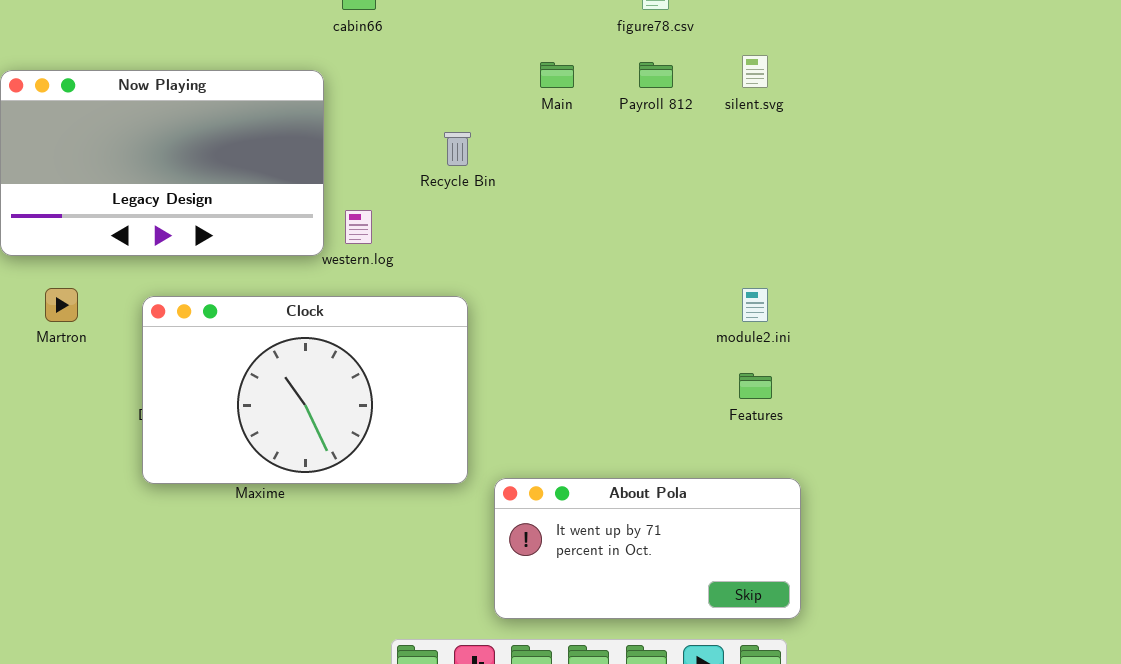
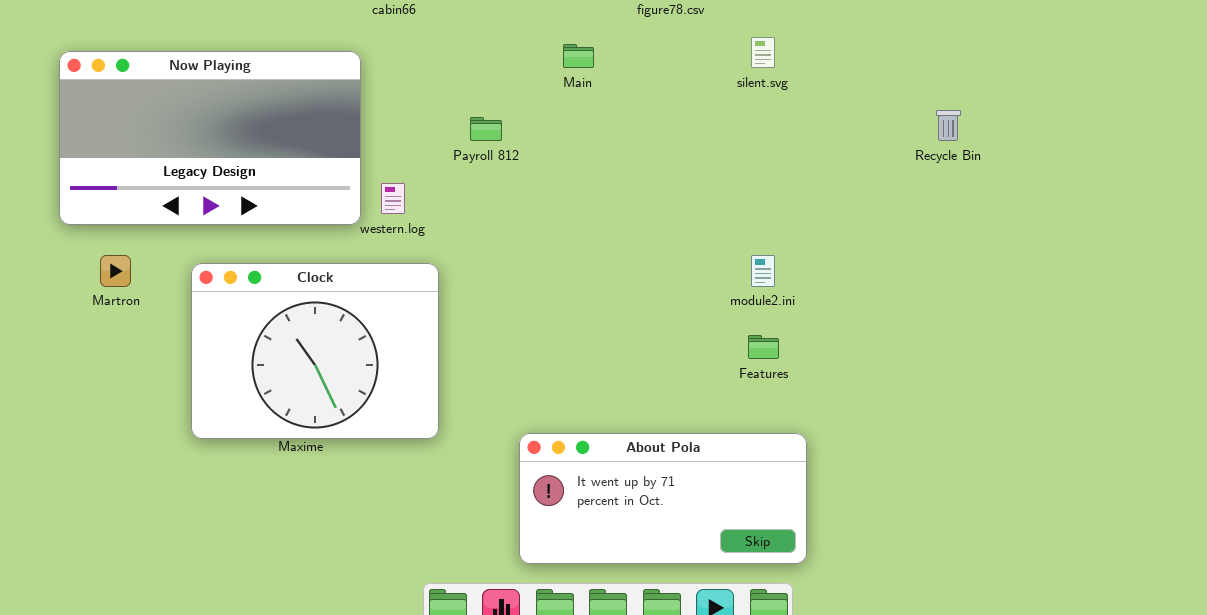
Payroll 812: [639,62,673,88] -> [470,117,502,141], moved
Recycle Bin: [444,132,471,166] -> [936,110,961,141], moved
Clock: [142,296,468,484] -> [191,263,439,439], resized

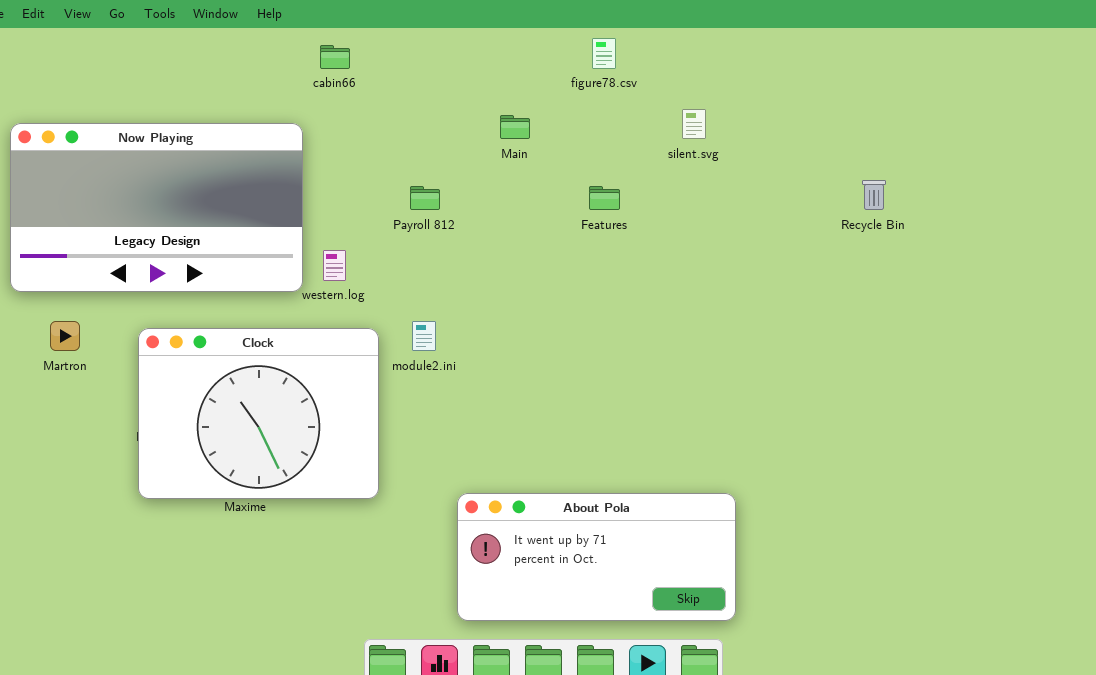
module2.ini: [751,255,775,287] -> [412,321,436,351], moved
Features: [748,335,779,359] -> [589,186,620,210], moved

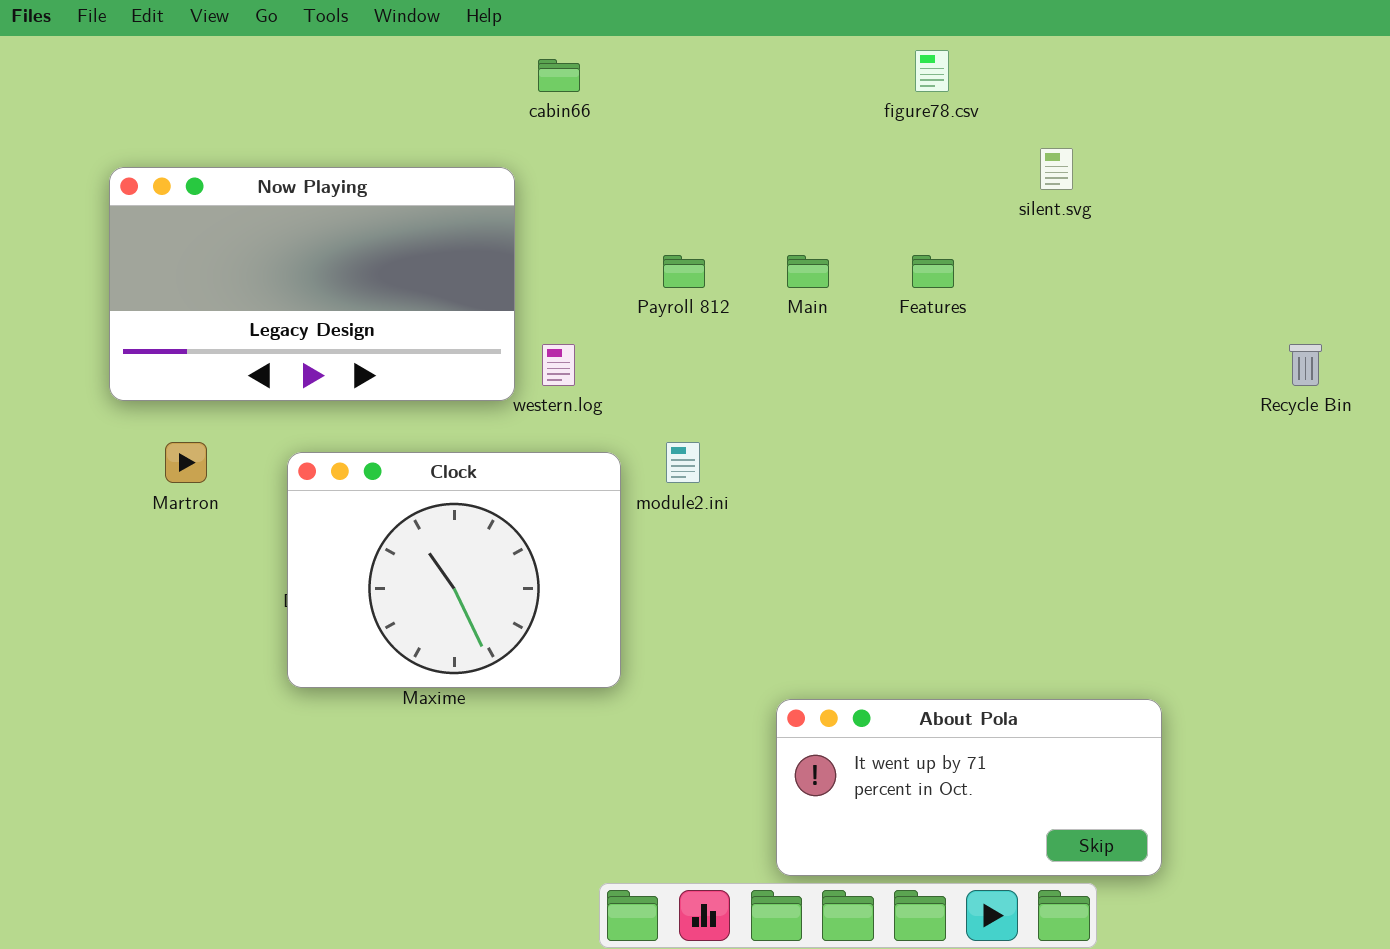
Main: [500,115,530,139] -> [787,255,829,288], moved
Recycle Bin: [862,180,886,210] -> [1289,344,1322,386], moved
About Pola: [457,493,736,621] -> [776,699,1162,876], moved

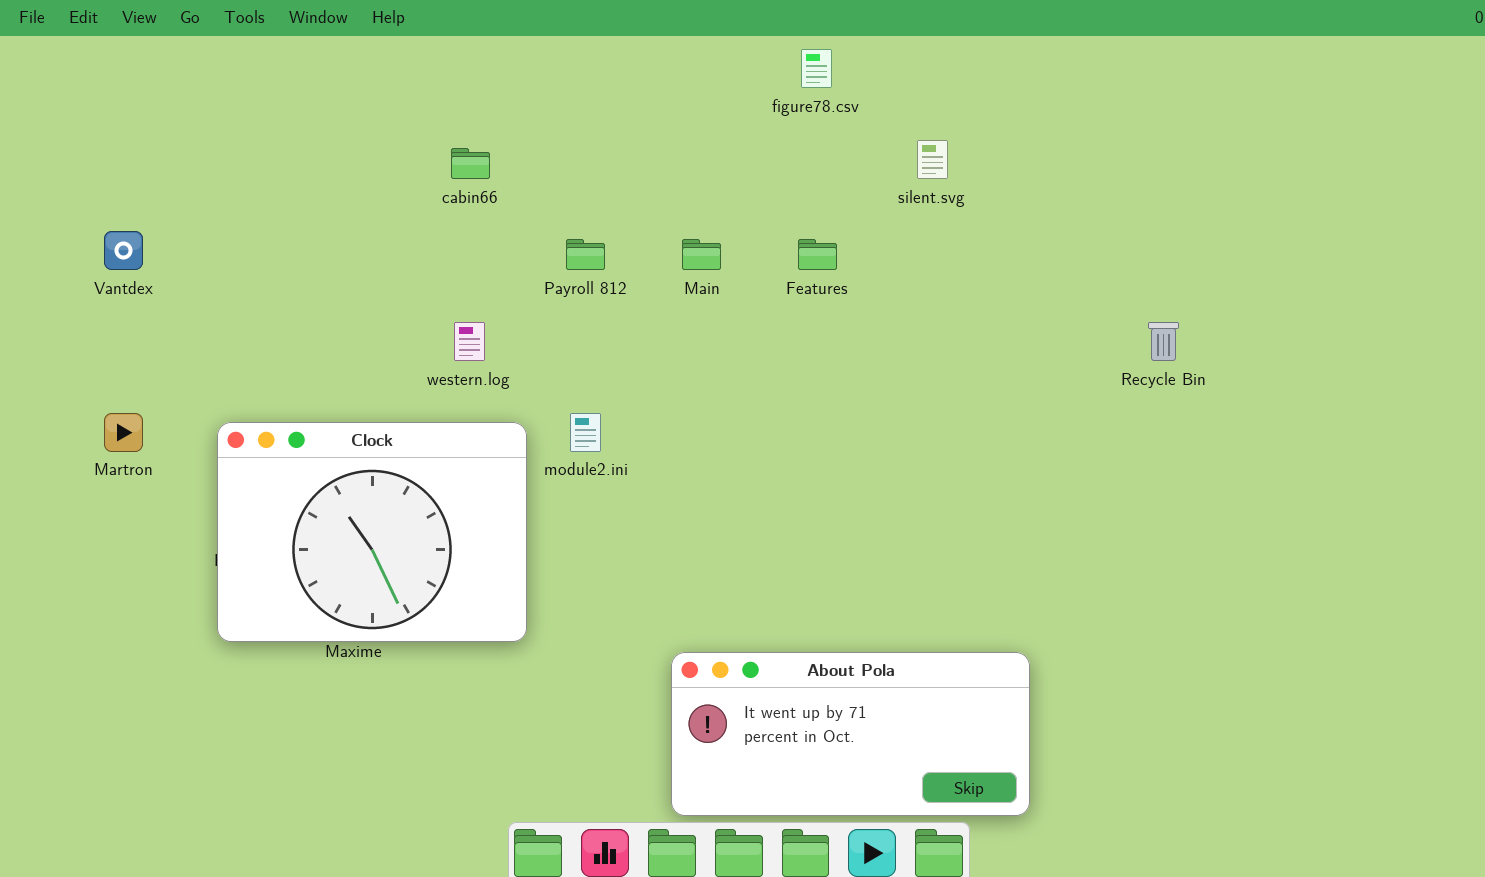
cabin66: [538,59,580,92] -> [451,148,490,179], moved
Now Playing: [109,167,515,401] -> none, closed

